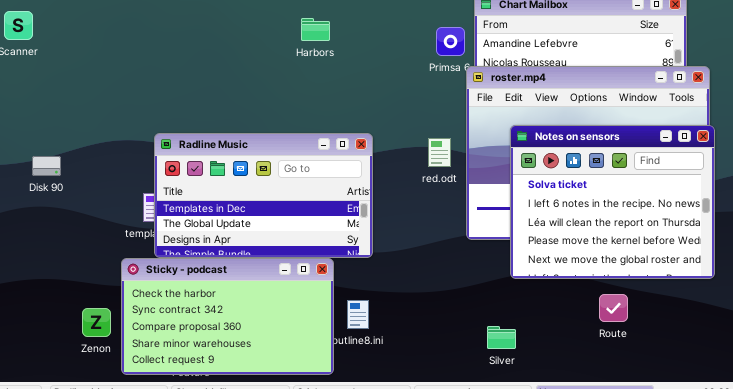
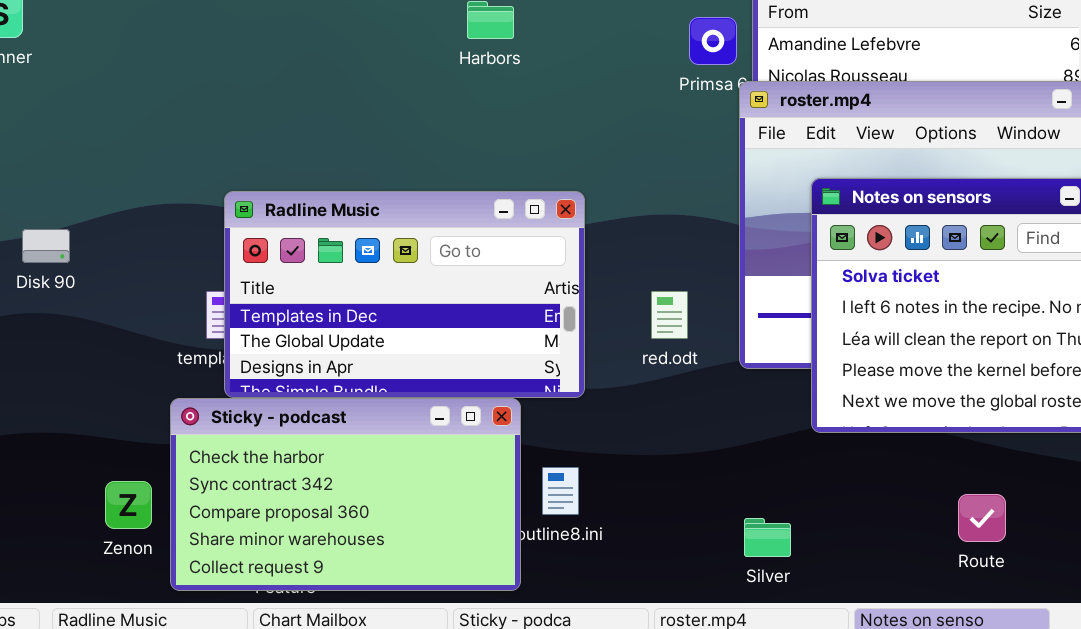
red.odt: [428,138,451,167] -> [651,291,688,339], moved
Route: [599,294,628,322] -> [958,494,1006,542], moved
Silver: [487,326,516,349] -> [744,518,791,557], moved

